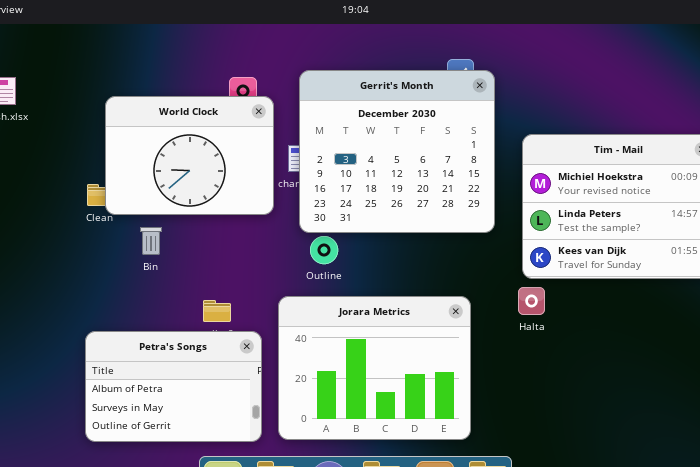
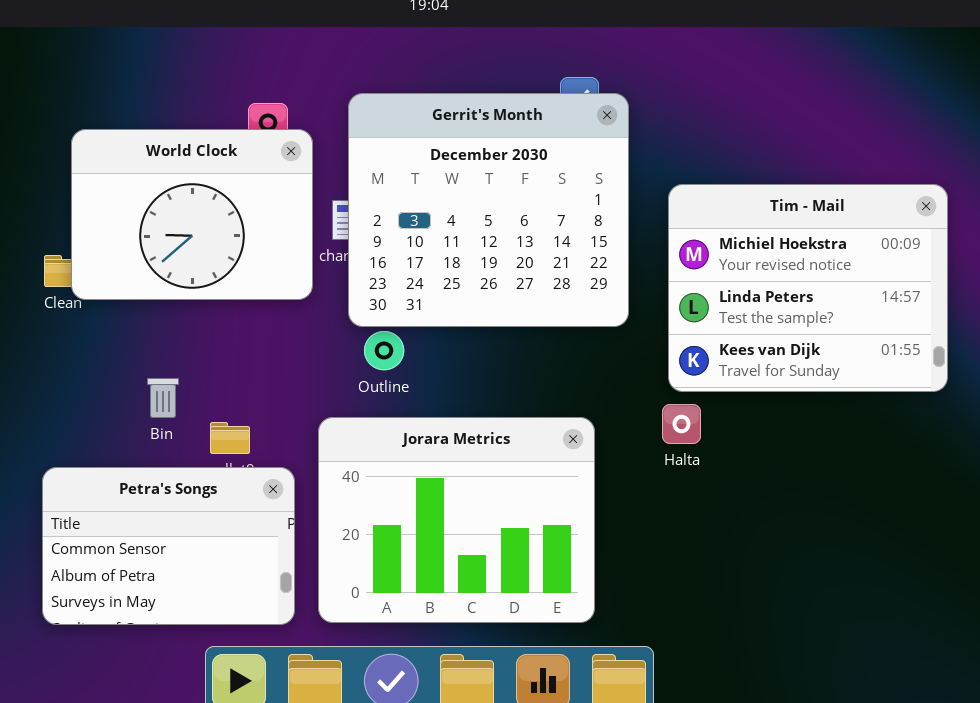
Bin: [140,227,162,255] -> [147,378,179,418], moved
Petra's Songs: [85,331,262,442] -> [42,467,295,625], scrolled up 1 row

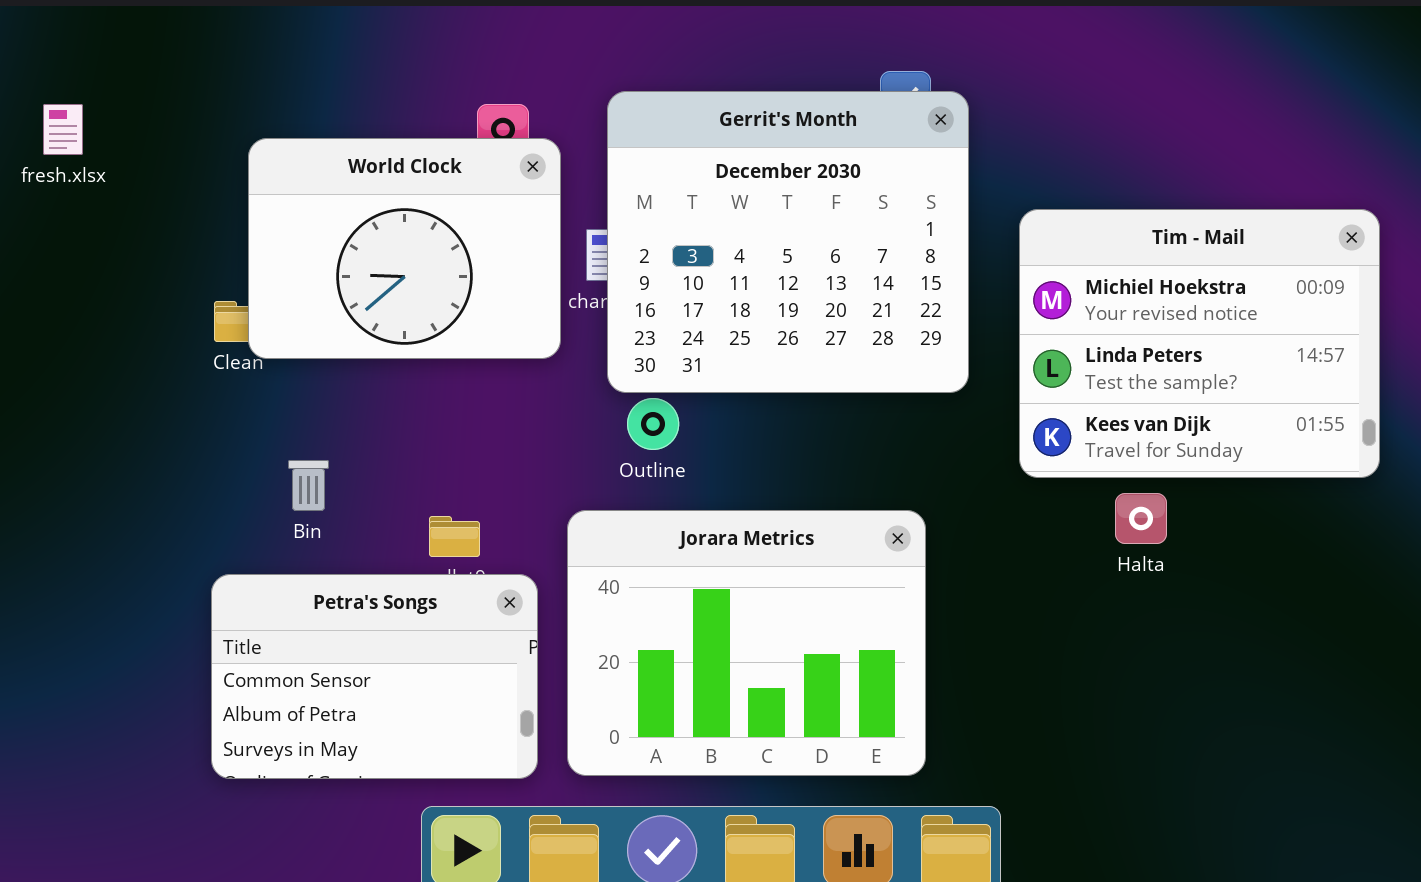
Bin: [147,378,179,418] -> [288,460,329,511], moved
Halta: [662,404,701,444] -> [1115,493,1167,544], moved

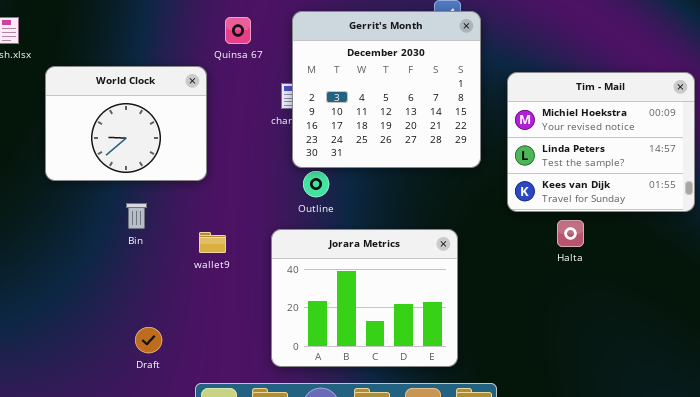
World Clock: [248,138,561,359] -> [45,66,207,181], moved
Petra's Songs: [211,574,538,779] -> none, closed

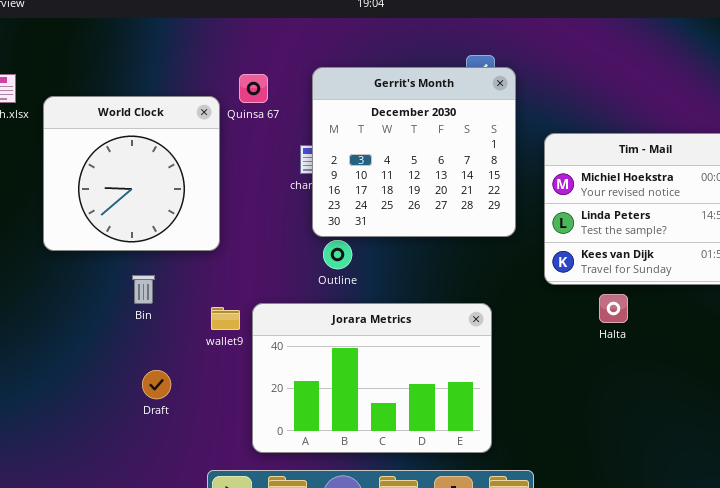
World Clock: [45,66,207,181] -> [43,96,220,251], resized
Jorara Metrics: [271,229,458,367] -> [252,303,492,453], resized
Draft: [135,327,162,353] -> [142,370,171,399], moved

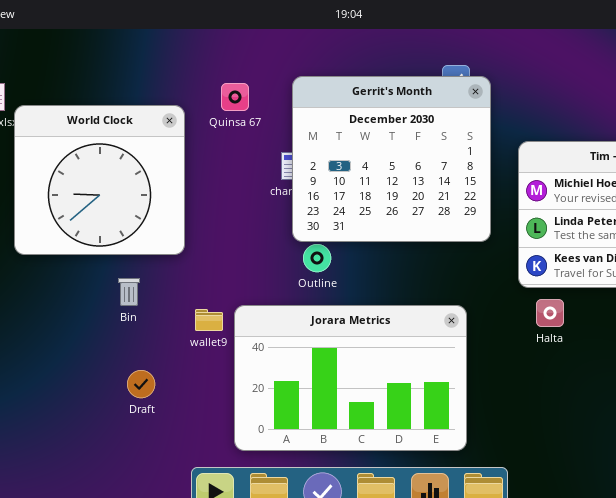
World Clock: [43,96,220,251] -> [14,105,185,255], moved
Halta: [599,294,628,323] -> [536,299,564,327], moved

